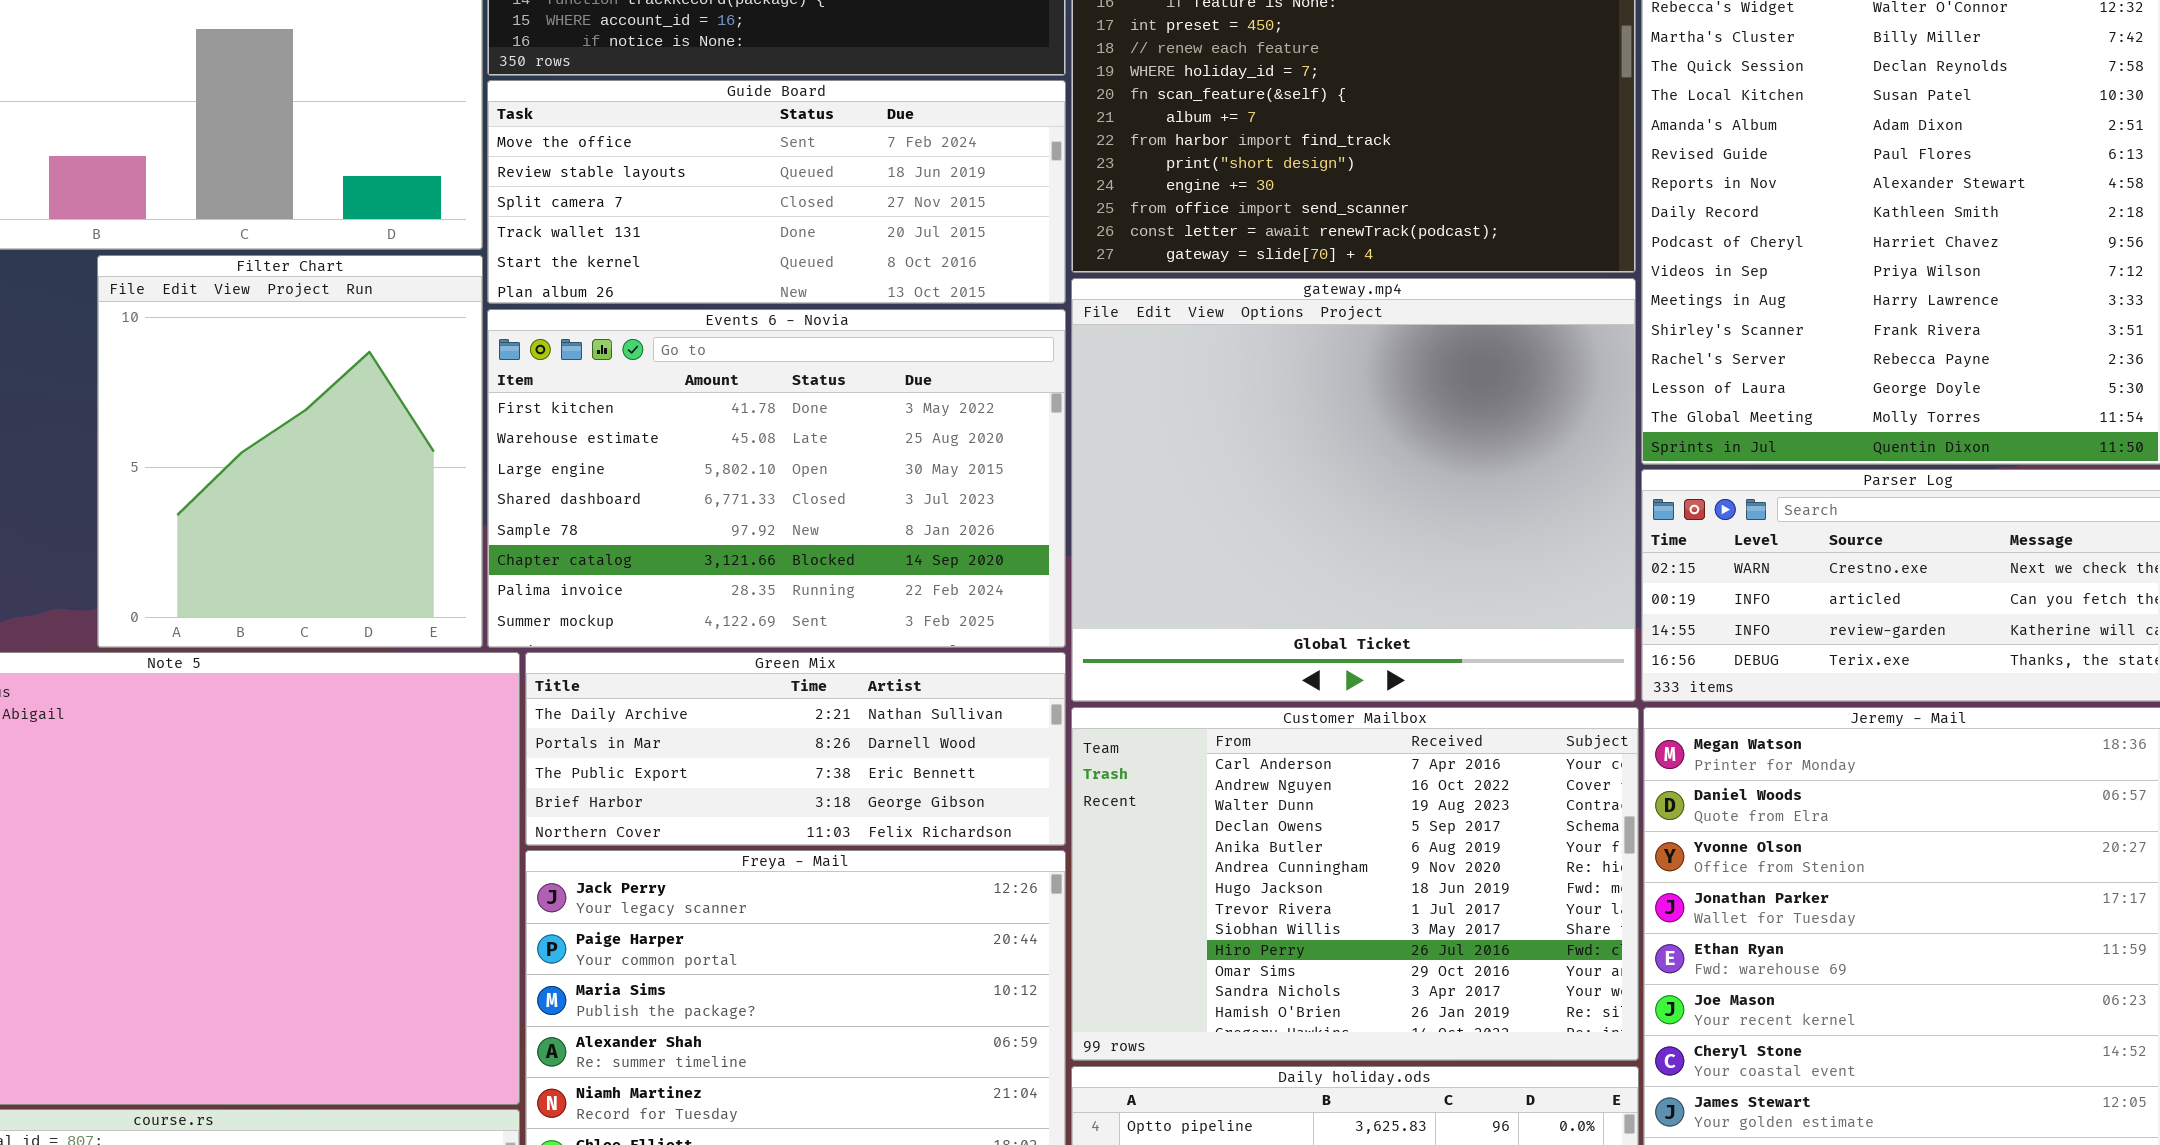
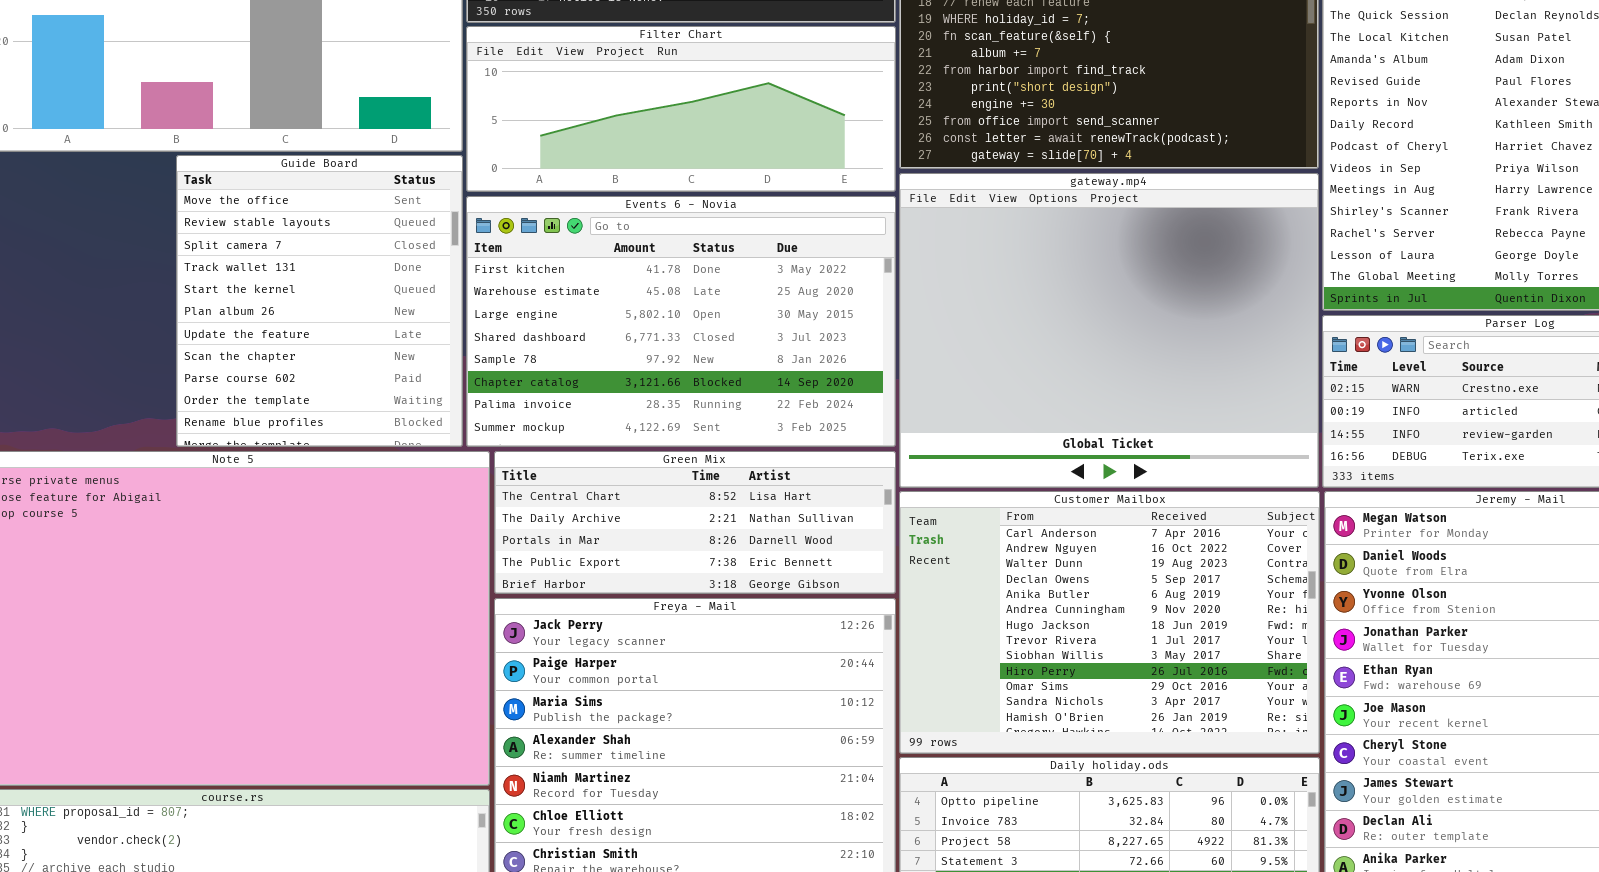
Guide Board: [487,80,1066,304] -> [176,155,463,447], moved, resized
Filter Chart: [97,255,483,648] -> [466,26,896,192], moved, resized
Green Mix: [525,652,1066,846] -> [494,451,896,594], scrolled up 1 row

